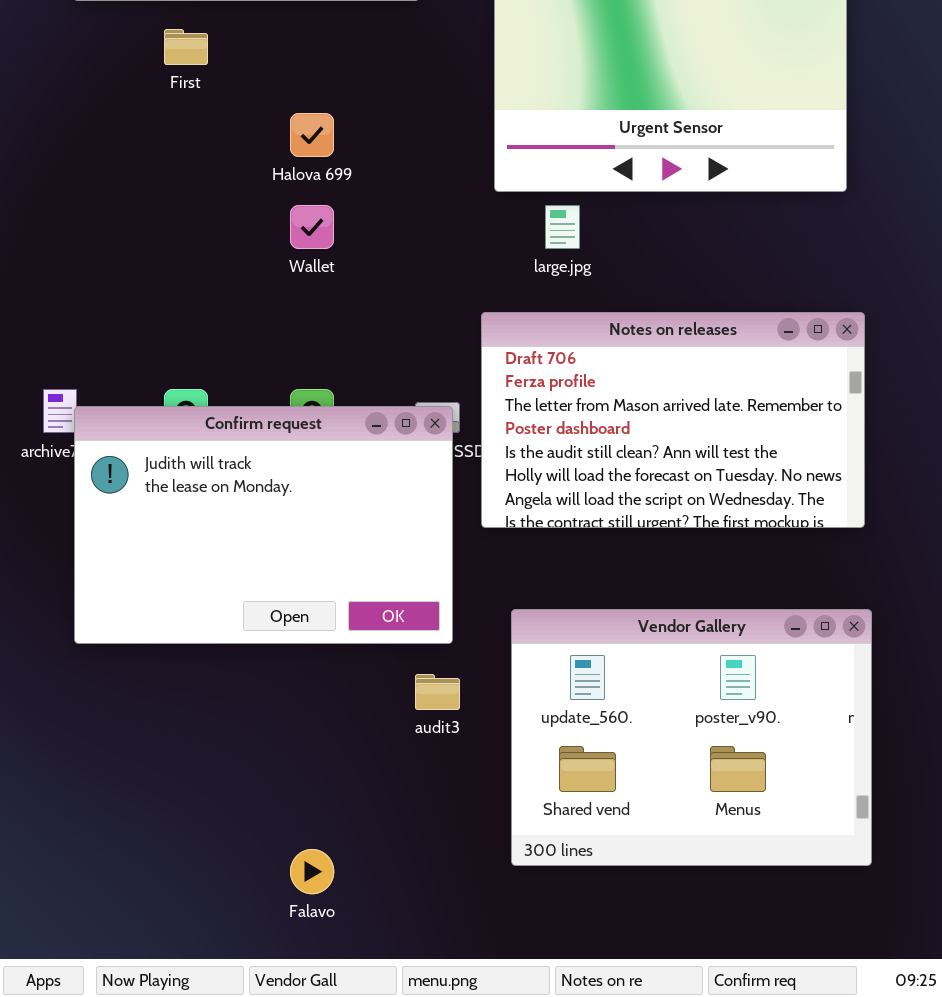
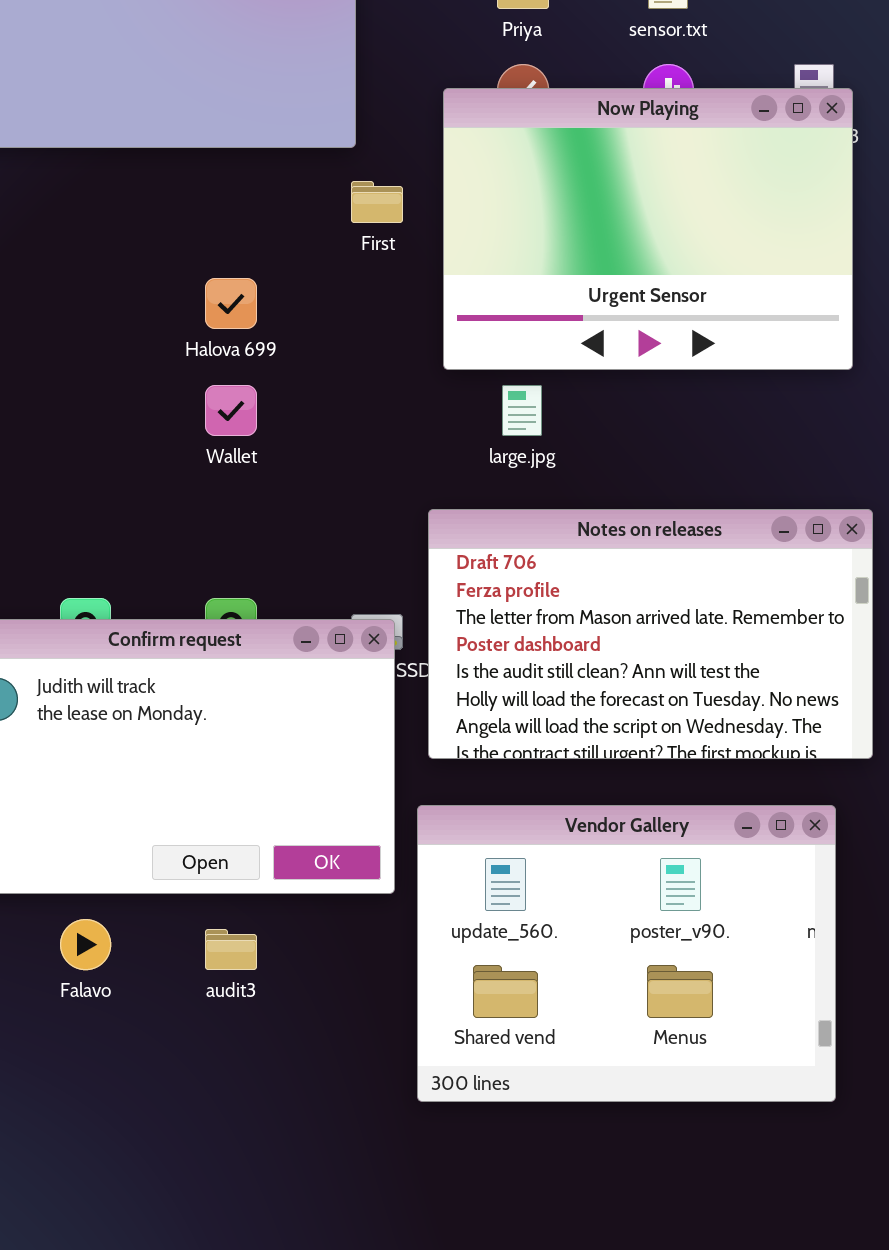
First: [164,29,208,65] -> [351,181,403,223], moved
Vendor Gallery: [511,609,872,866] -> [417,805,836,1102], moved
audit3: [415,674,460,710] -> [205,929,257,970], moved
Falavo: [290,849,334,894] -> [60,919,111,970], moved

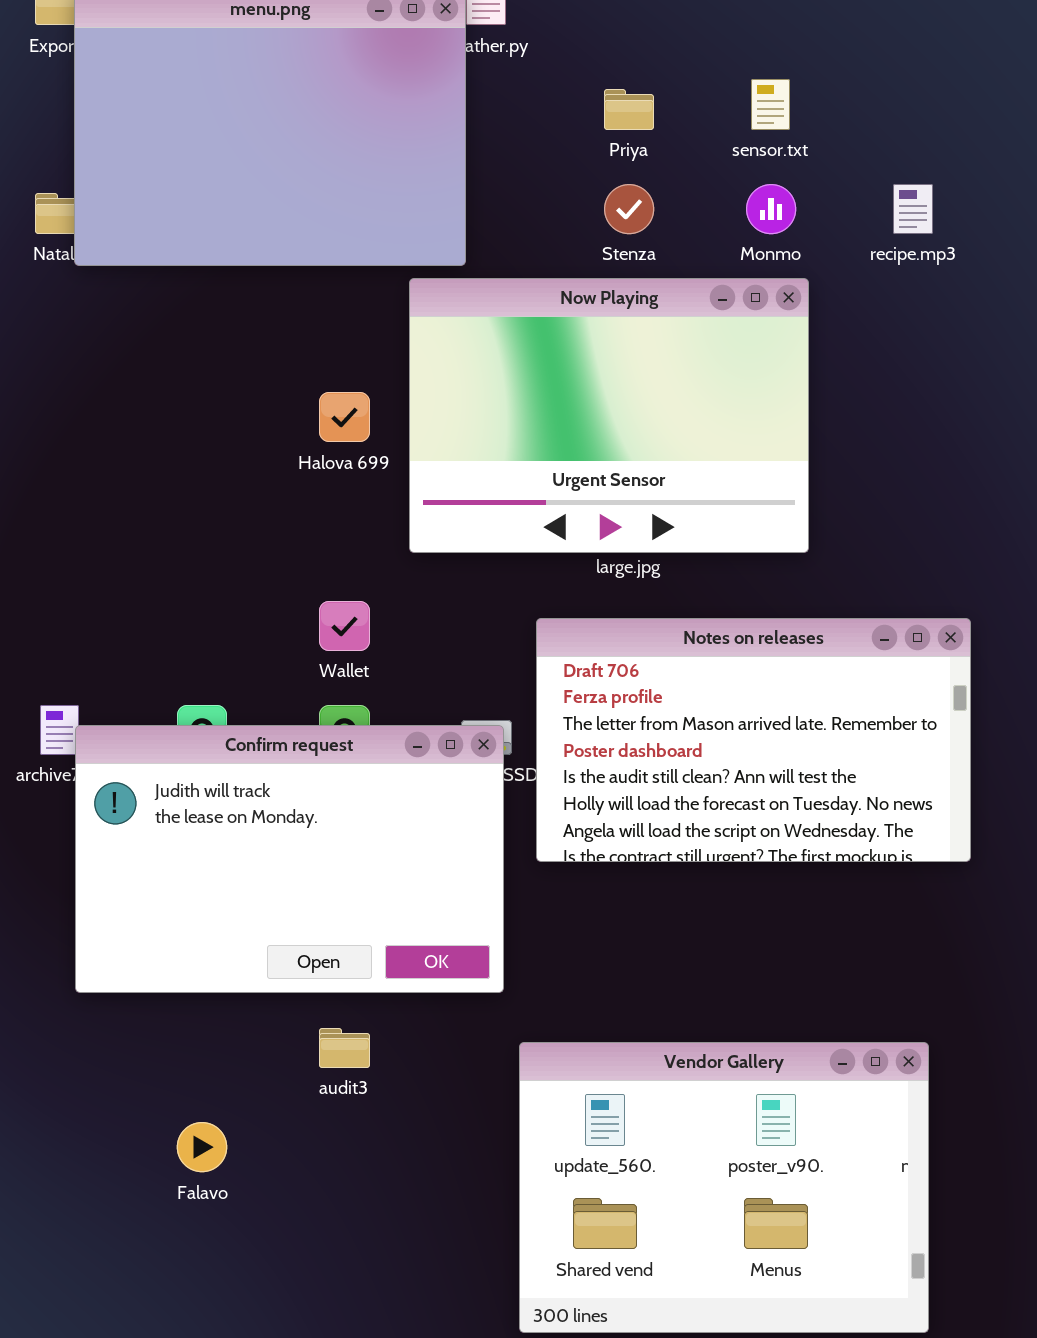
Now Playing: [443,88,853,370] -> [409,278,809,553], moved
Wallet: [205,385,257,436] -> [319,601,370,651], moved
Vendor Gallery: [417,805,836,1102] -> [519,1042,929,1333], moved
Falavo: [60,919,111,970] -> [177,1122,227,1172], moved

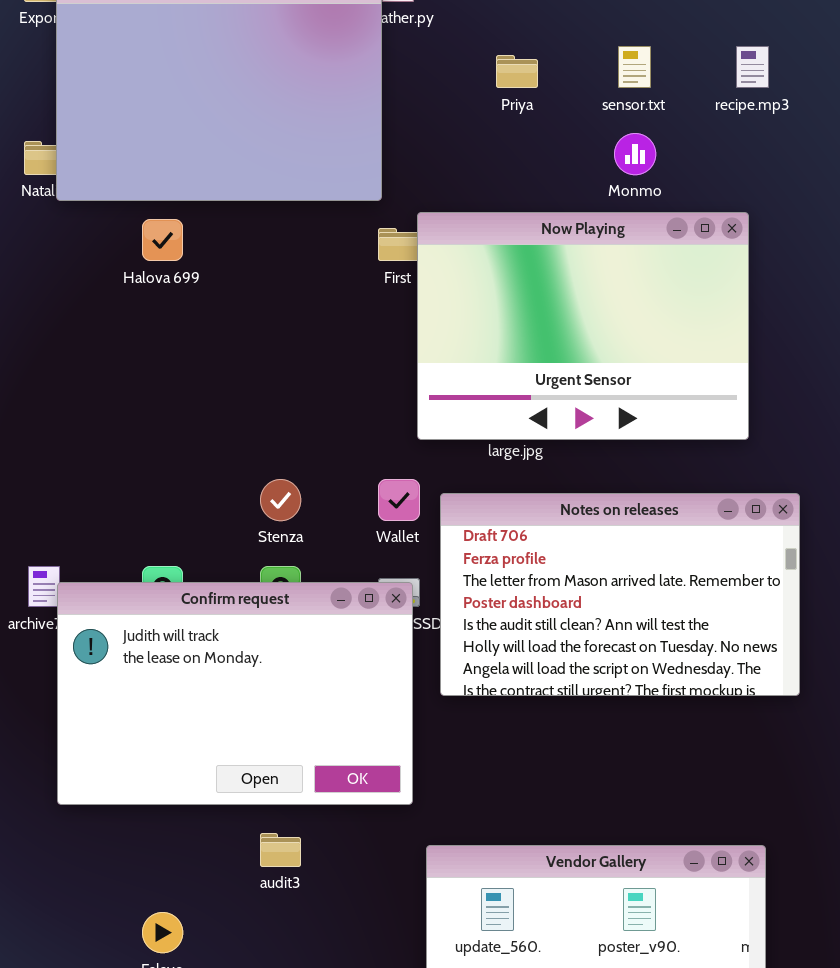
Stenza: [604,184,654,234] -> [260,479,301,521], moved
recipe.mp3: [893,184,933,234] -> [736,46,769,88], moved
Now Playing: [409,278,809,553] -> [417,212,749,440], moved
Halova 699: [319,392,370,442] -> [142,219,183,261], moved
Wallet: [319,601,370,651] -> [378,479,420,521], moved

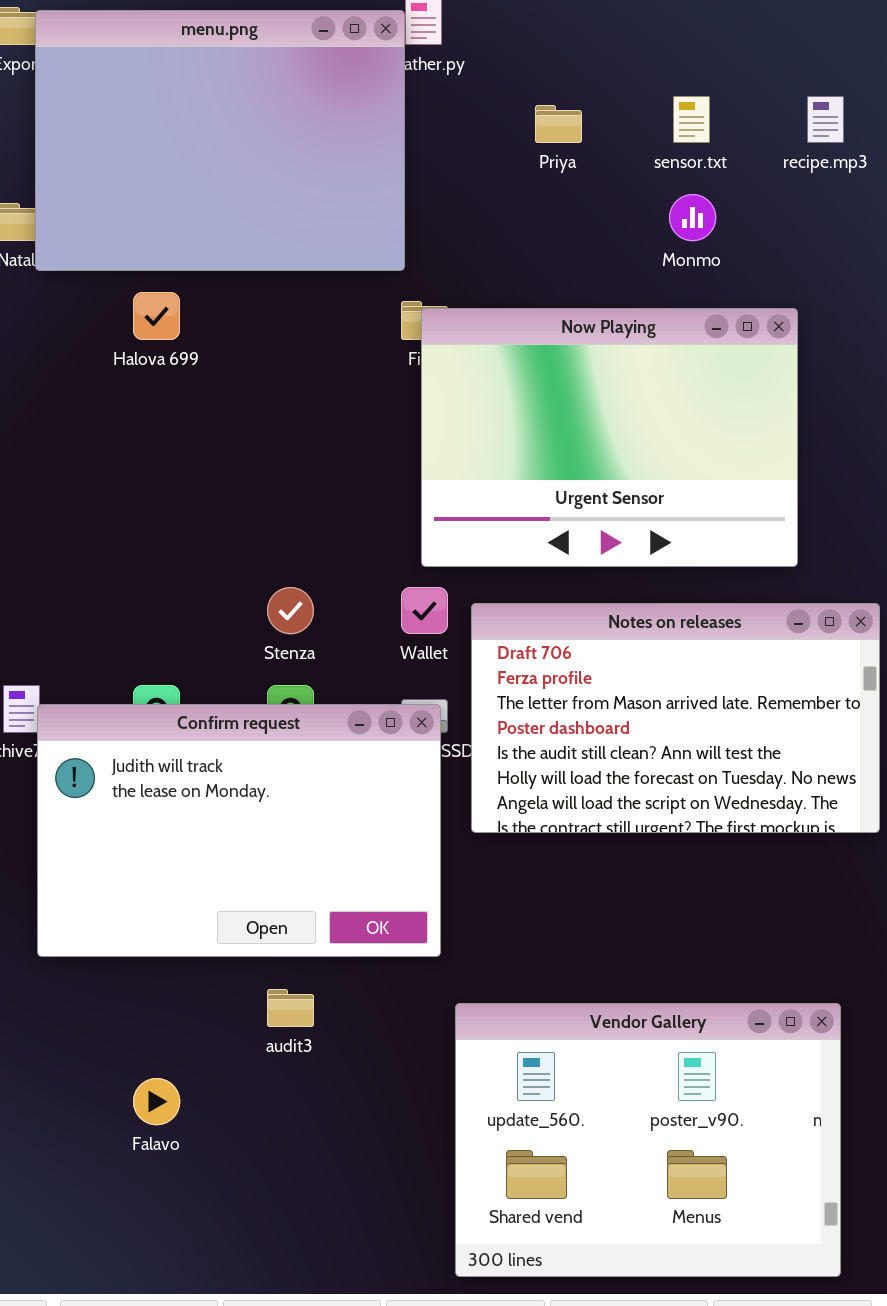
Now Playing: [417,212,749,440] -> [421,308,798,567], moved

